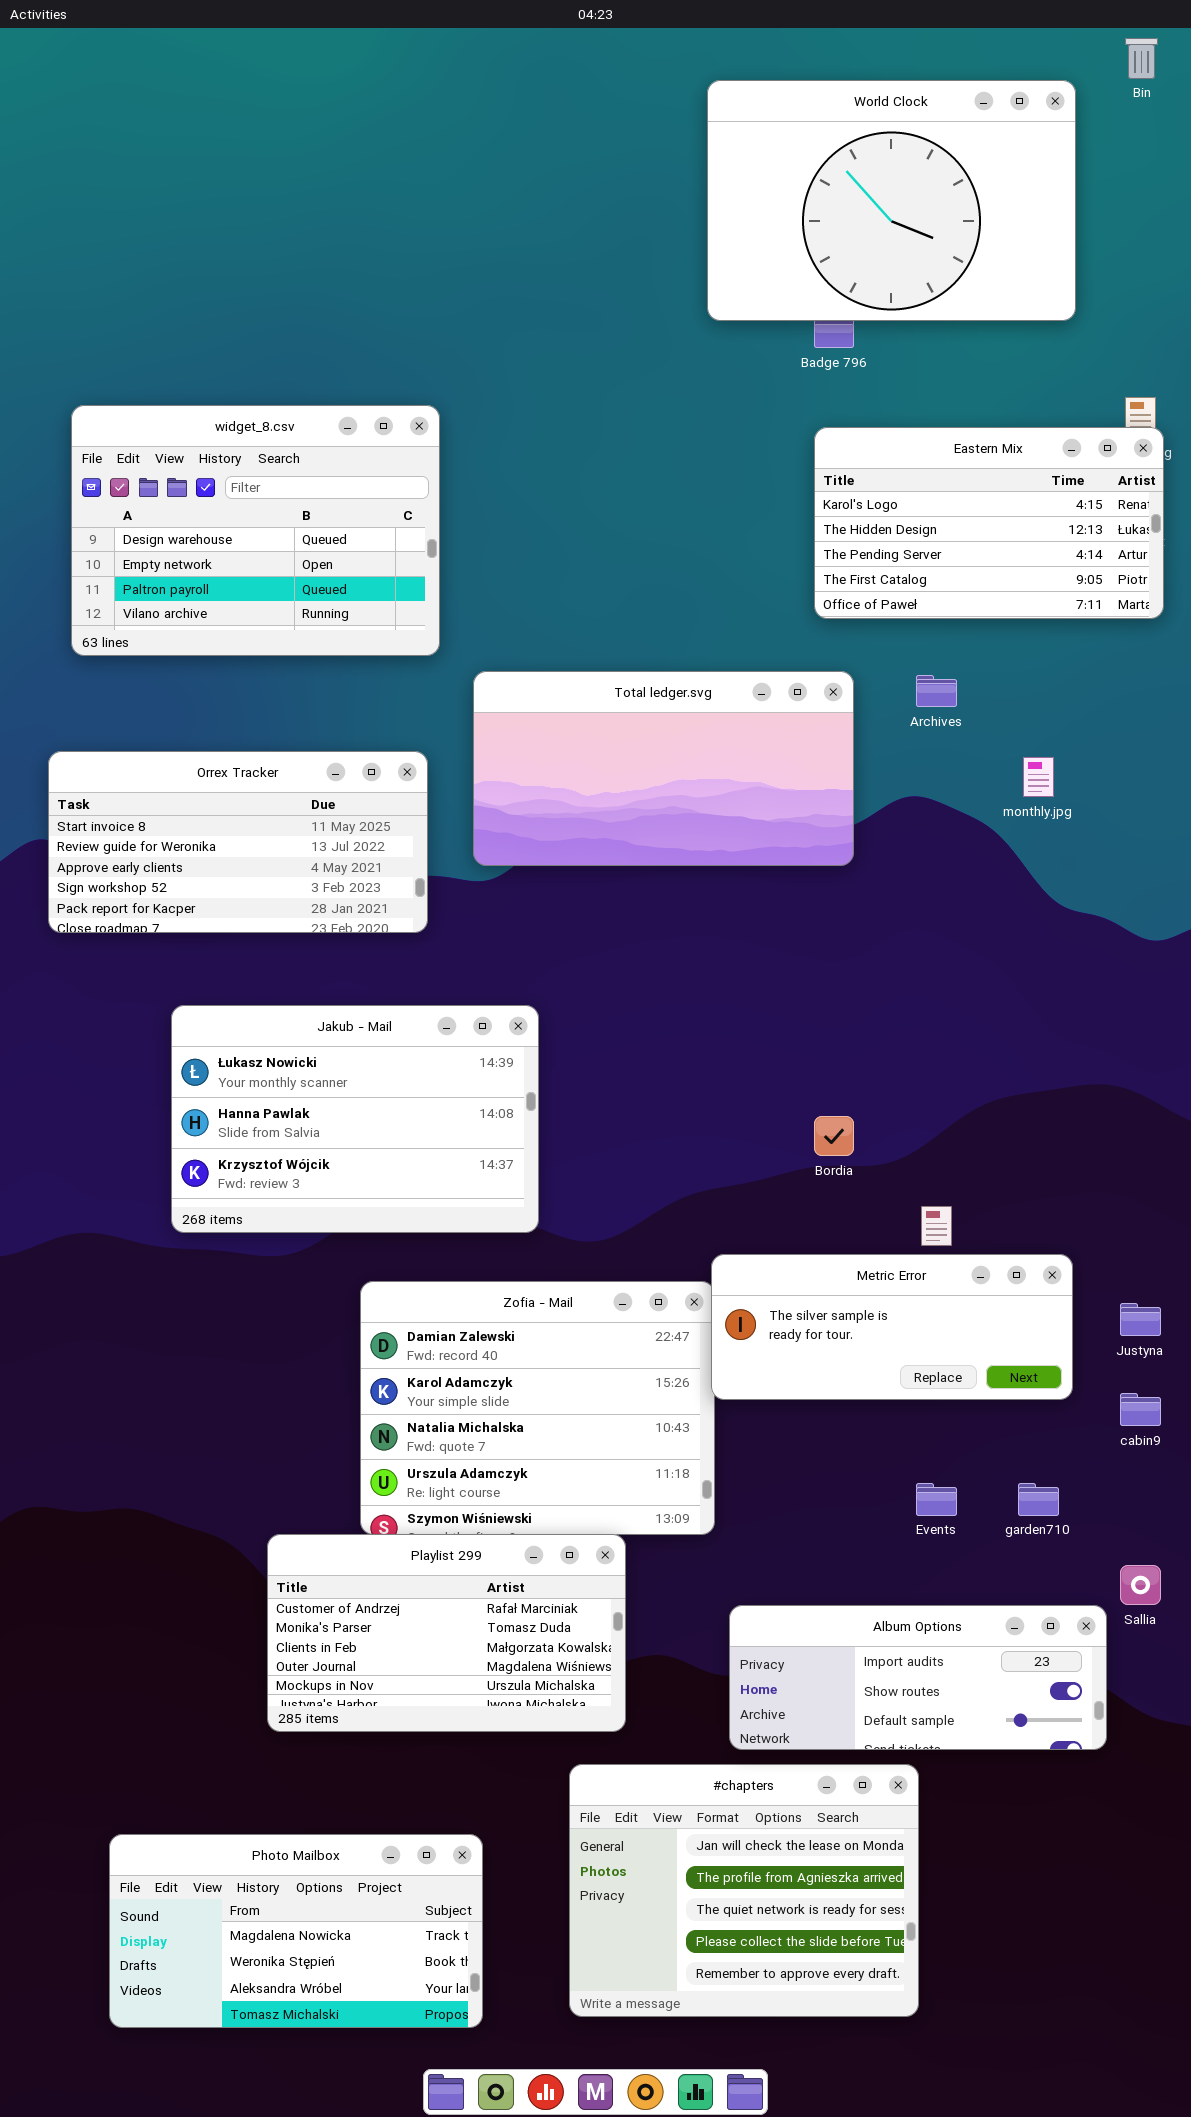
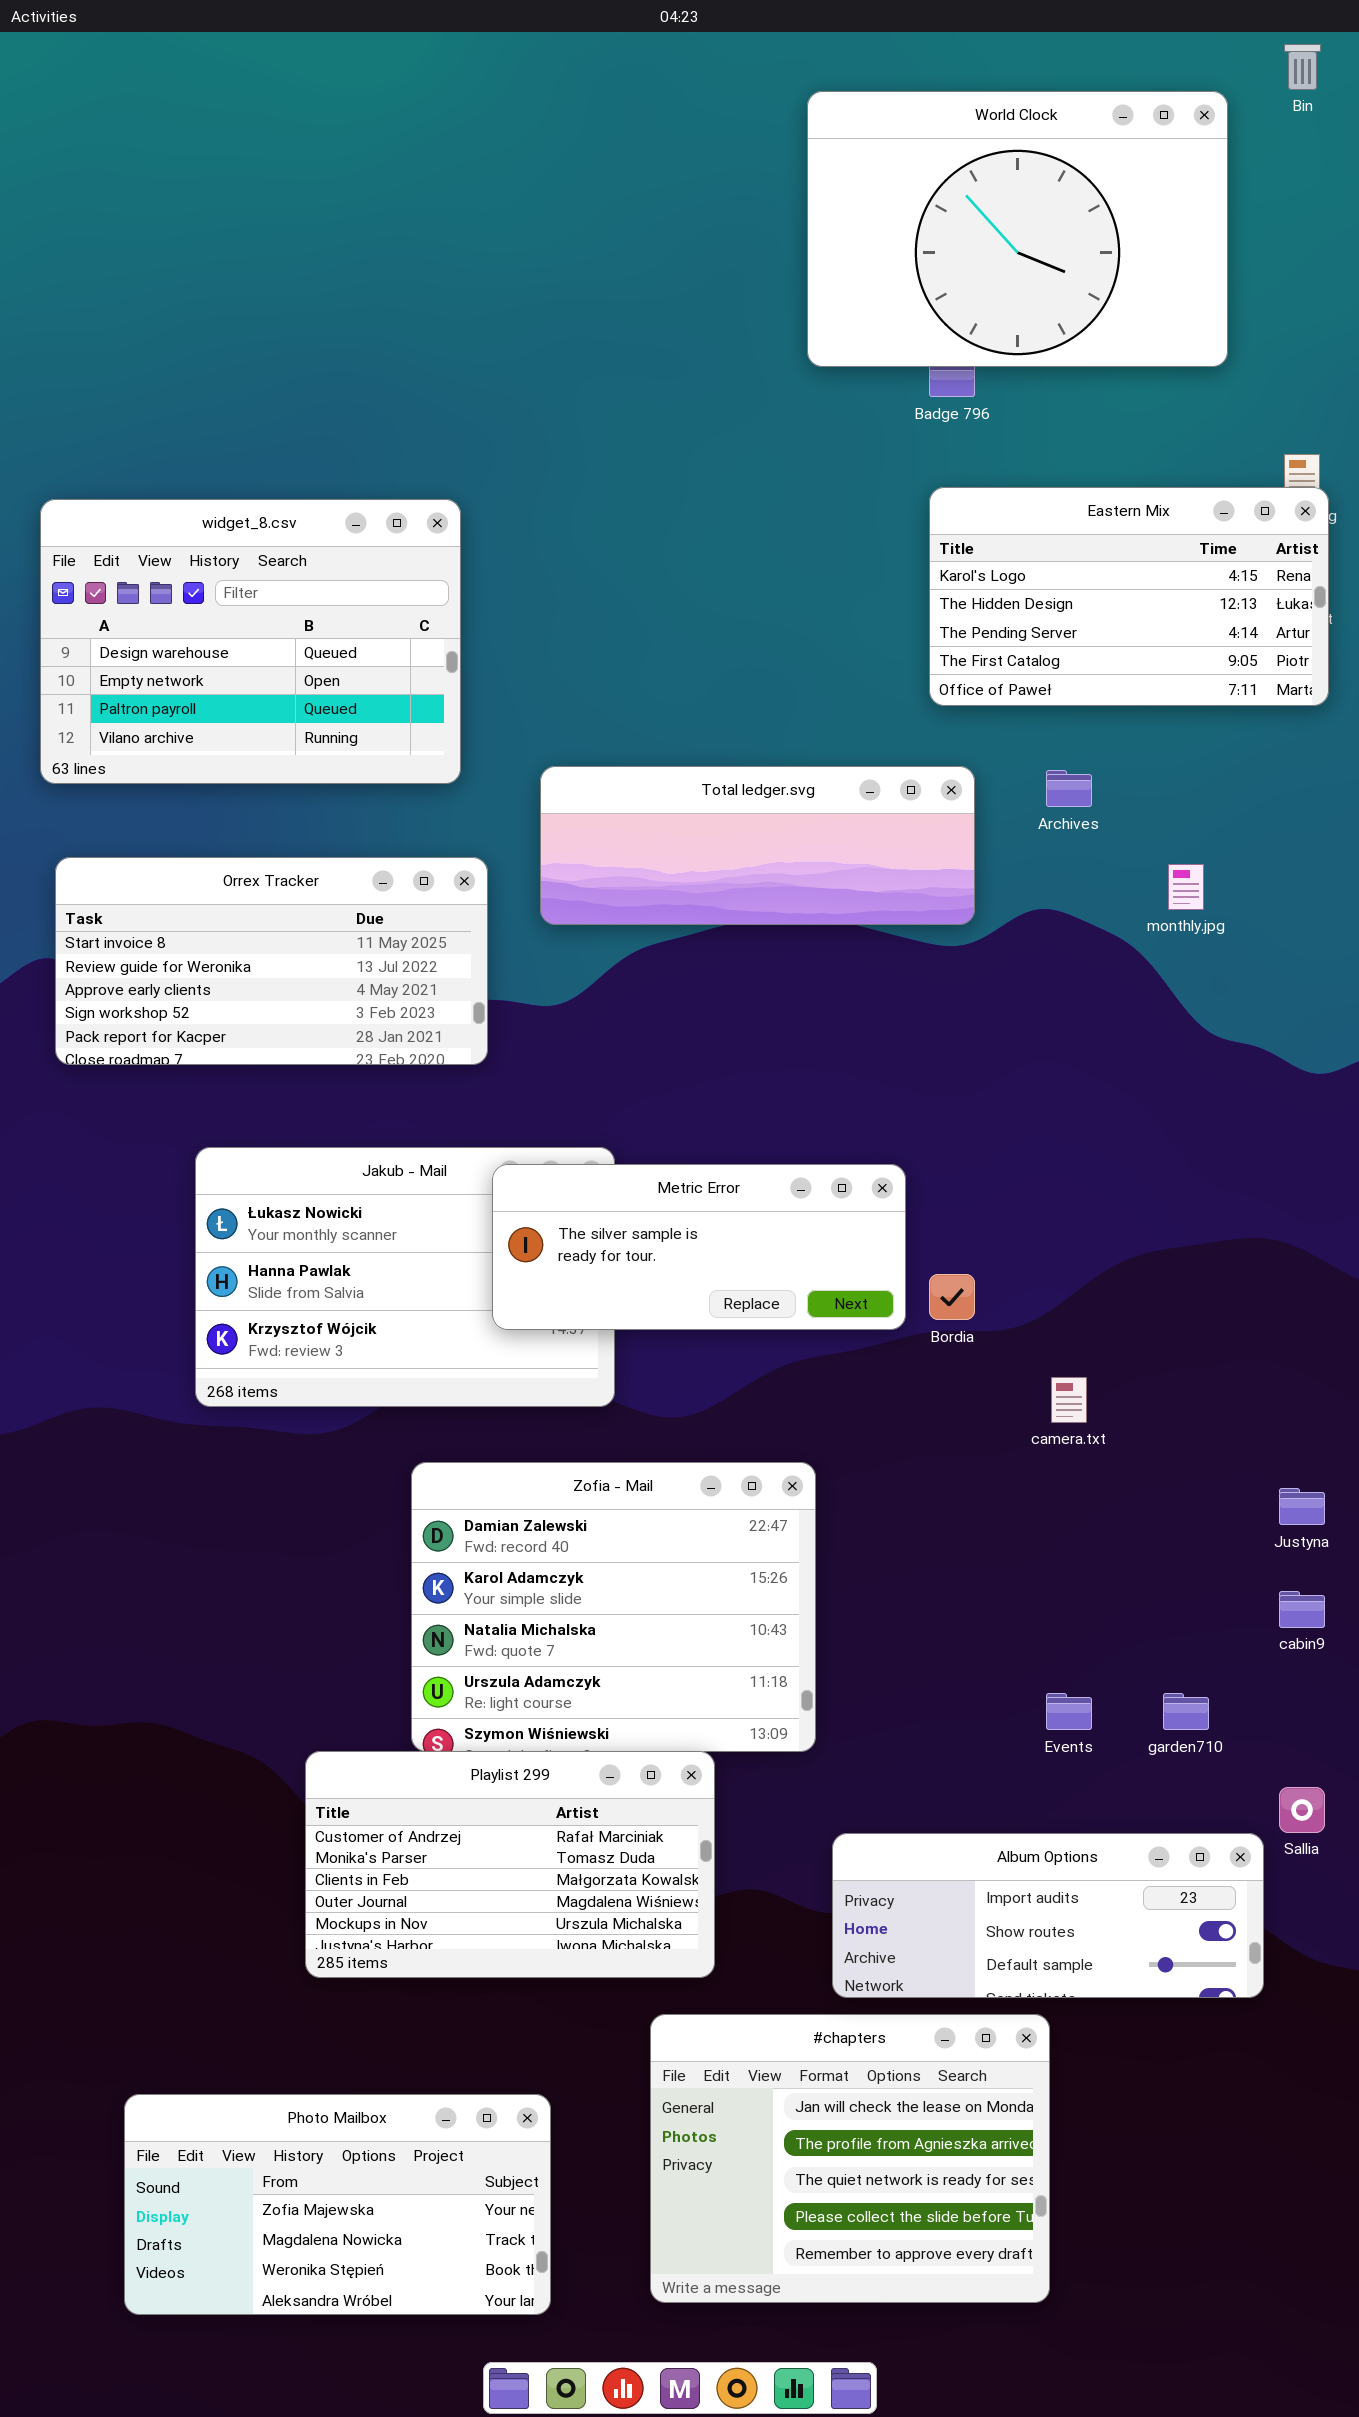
widget_8.csv: [71,405,440,656] -> [40,499,461,784], moved
Total ledger.svg: [473,671,854,866] -> [540,766,975,925], resized
Metric Error: [711,1254,1073,1400] -> [492,1164,906,1330], moved
Photo Mailbox: [109,1834,483,2028] -> [124,2094,551,2315], scrolled up 1 row

